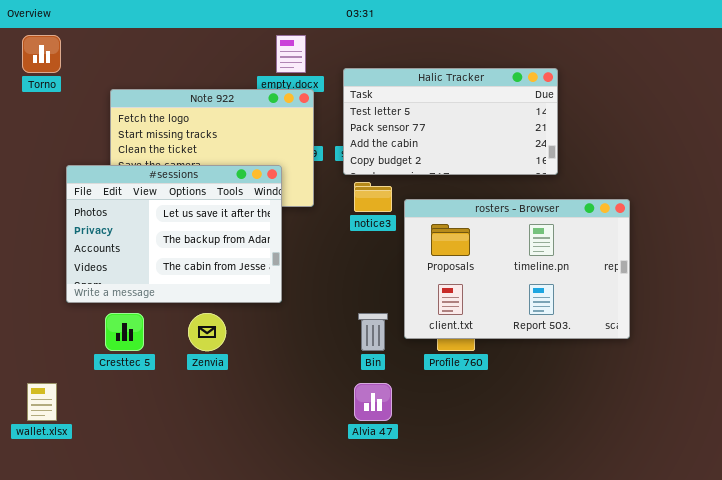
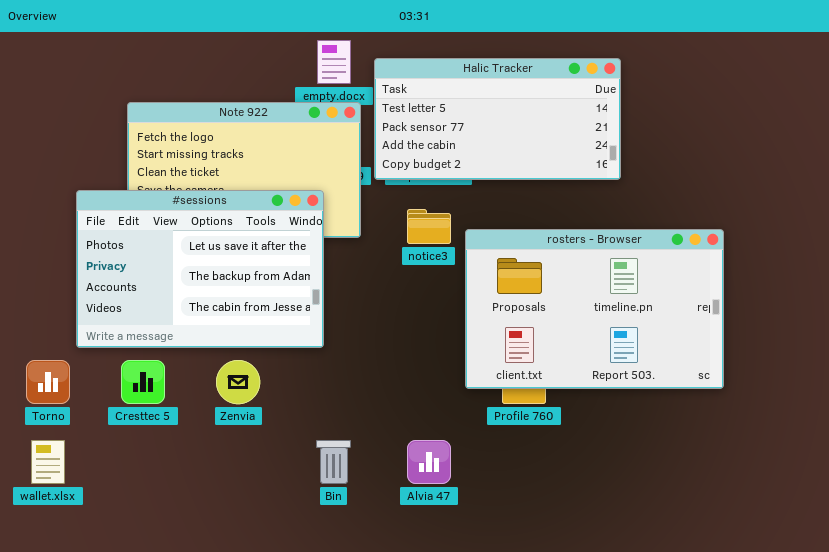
Torno: [22,35,61,73] -> [26,360,70,404], moved
Halic Tracker: [343,68,558,175] -> [374,58,621,180], moved
Bin: [358,313,388,351] -> [316,440,351,484], moved

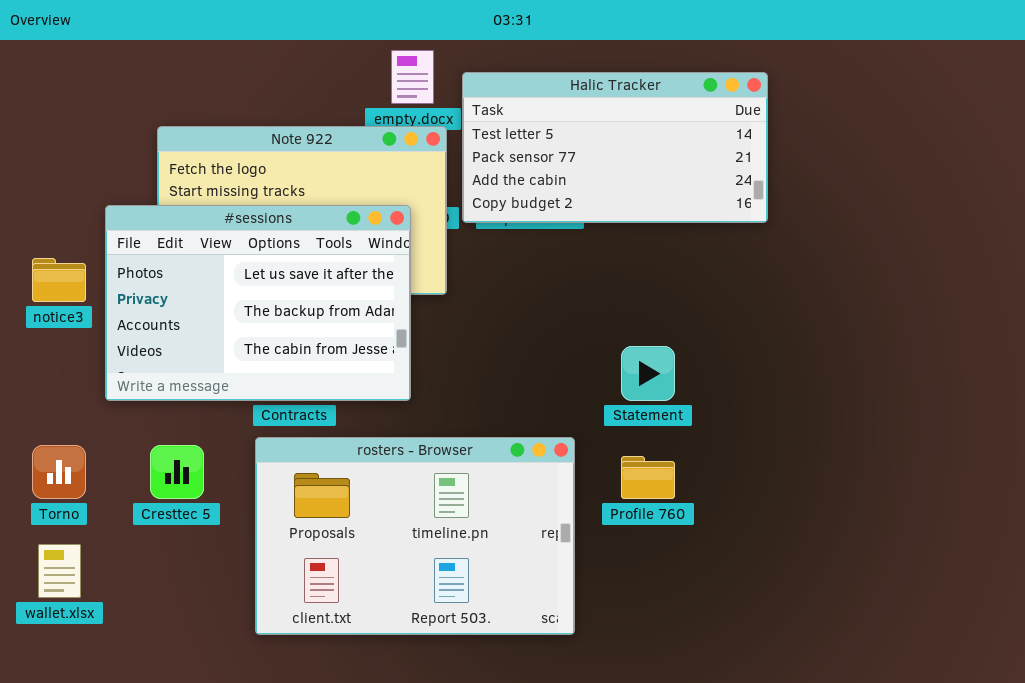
#sessions: [76,190,324,348] -> [105,205,411,401], moved
notice3: [407,209,451,244] -> [32,258,86,302], moved
rosters - Browser: [465,229,724,389] -> [255,437,575,635], moved

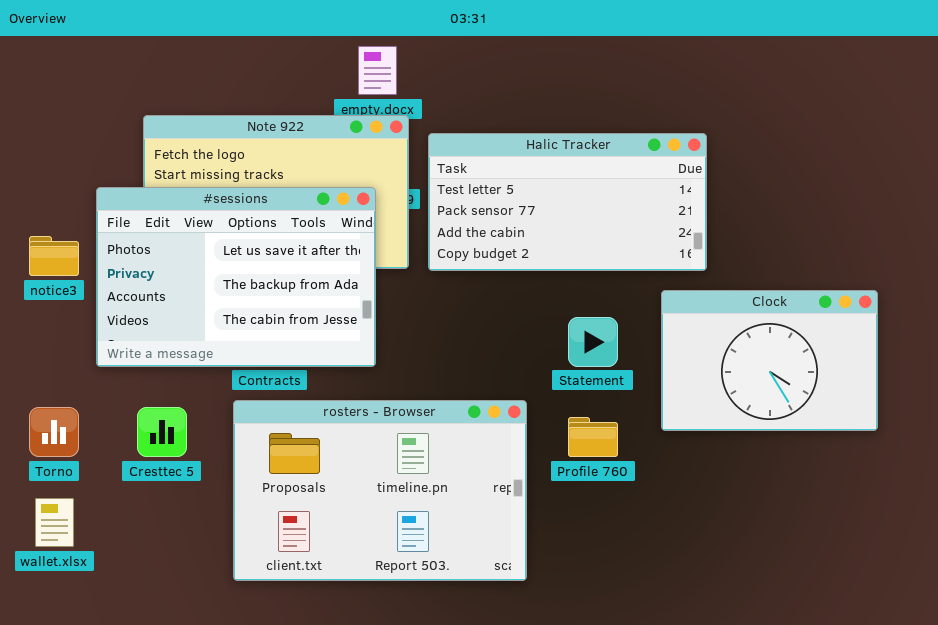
Halic Tracker: [462,72,768,223] -> [428,133,707,271], moved
Clock: none -> [661,290,878,431], opened

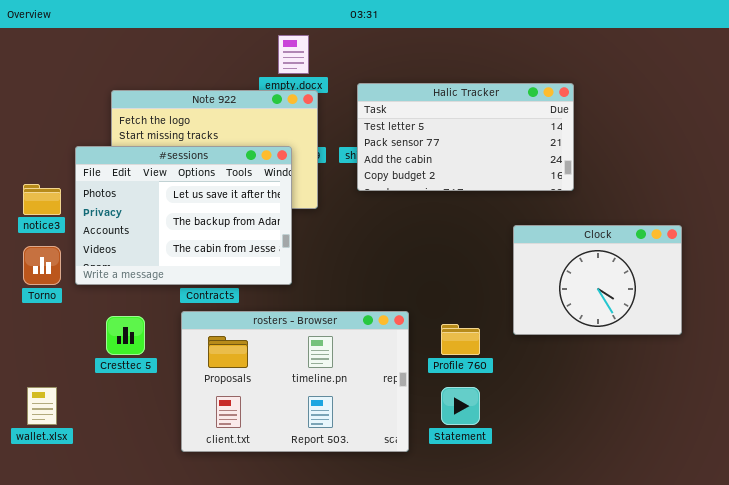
Halic Tracker: [428,133,707,271] -> [357,83,574,191], moved
Statement: [568,317,618,367] -> [441,387,480,425], moved
Torno: [29,407,79,457] -> [23,246,61,285], moved

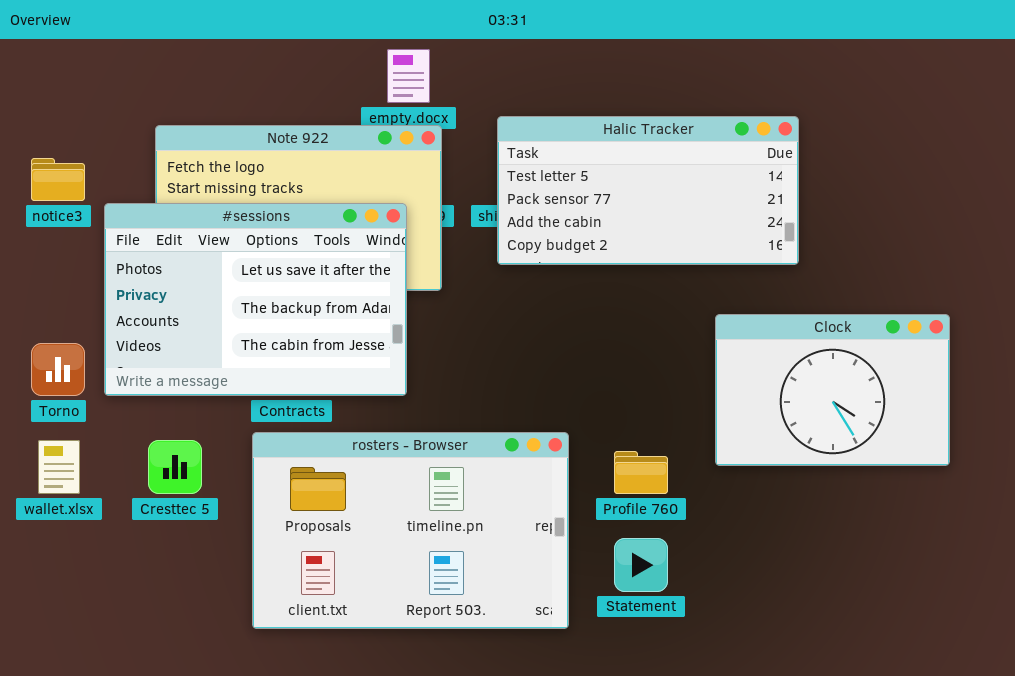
notice3: [23,184,61,215] -> [31,158,85,201], moved
wallet.xlsx: [27,387,57,425] -> [38,440,80,494], moved

